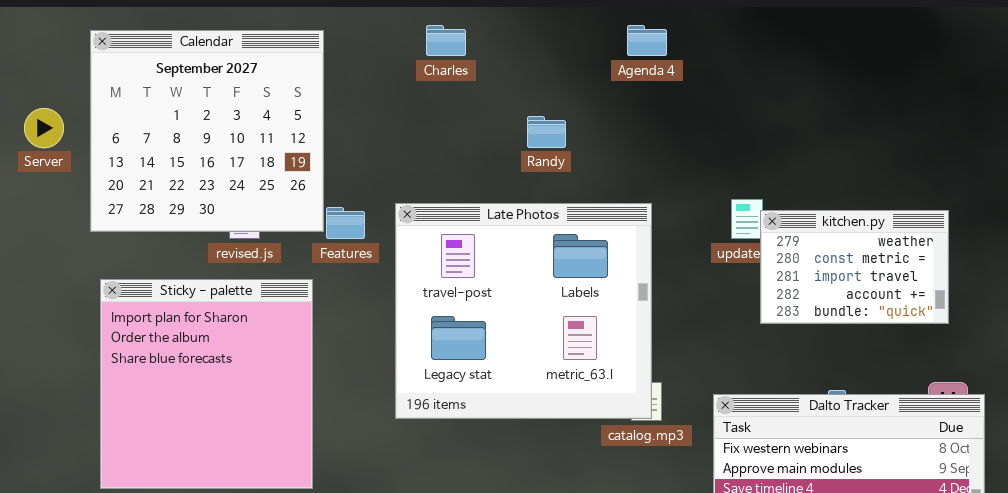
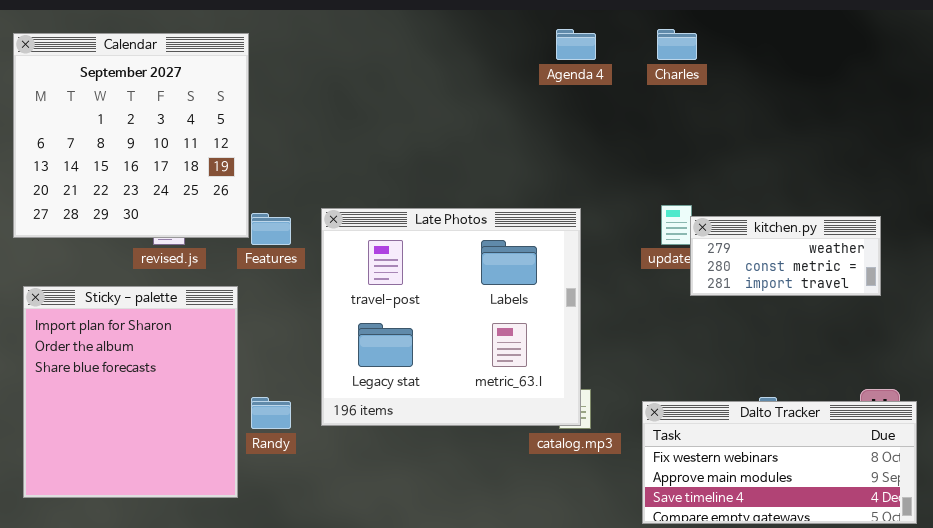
Charles: [426,25,466,56] -> [657,29,697,60], moved
Randy: [527,116,566,148] -> [251,397,291,429], moved
kitchen.py: [760,210,949,324] -> [690,216,881,296], resized

